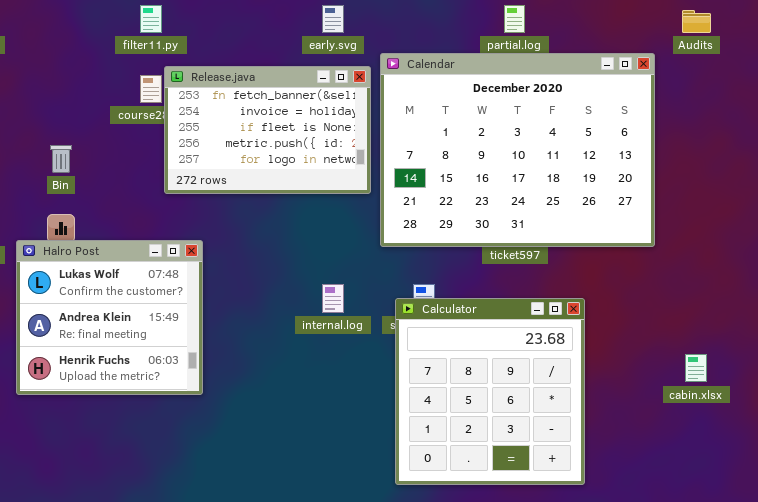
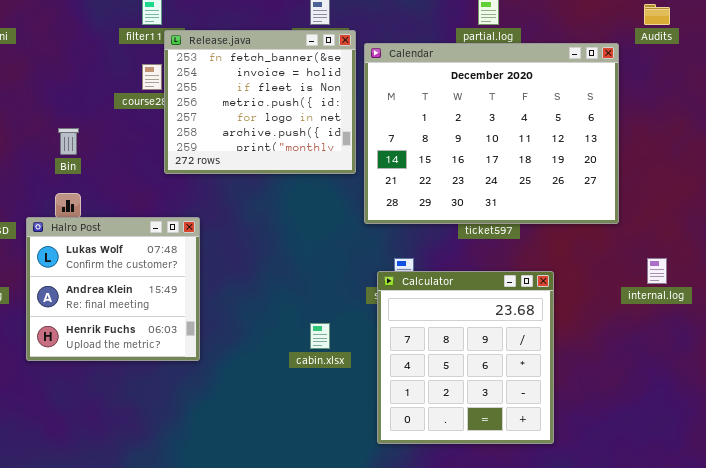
Release.java: [164,66,371,194] -> [164,30,356,174], resized
internal.log: [322,284,344,313] -> [647,258,667,284], moved
cabin.xlsx: [685,354,707,382] -> [310,323,330,349], moved

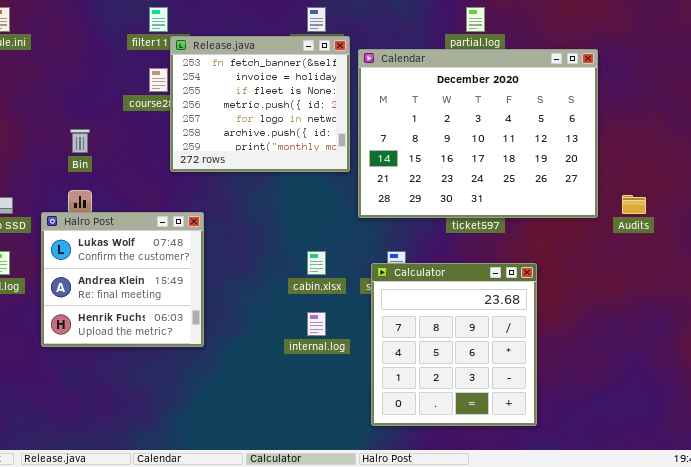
Audits: [644,4,670,25] -> [622,195,646,214], moved
internal.log: [647,258,667,284] -> [307,312,326,336], moved
cabin.xlsx: [310,323,330,349] -> [307,251,326,275], moved

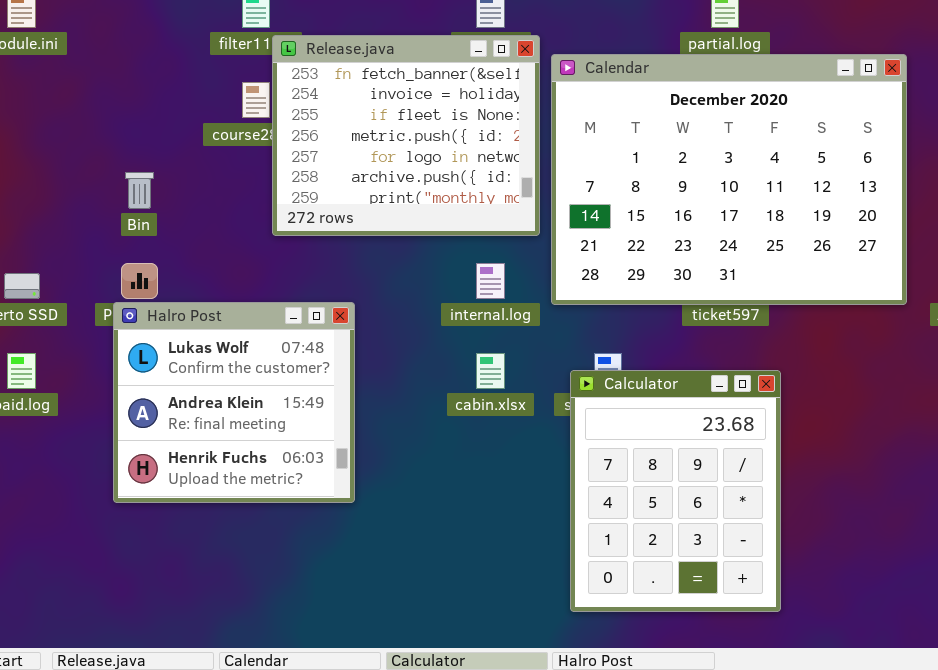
Halro Post: [41,212,204,347] -> [113,302,355,503], moved
Calculator: [371,263,537,426] -> [570,370,781,612], resized
internal.log: [307,312,326,336] -> [476,263,505,299], moved

